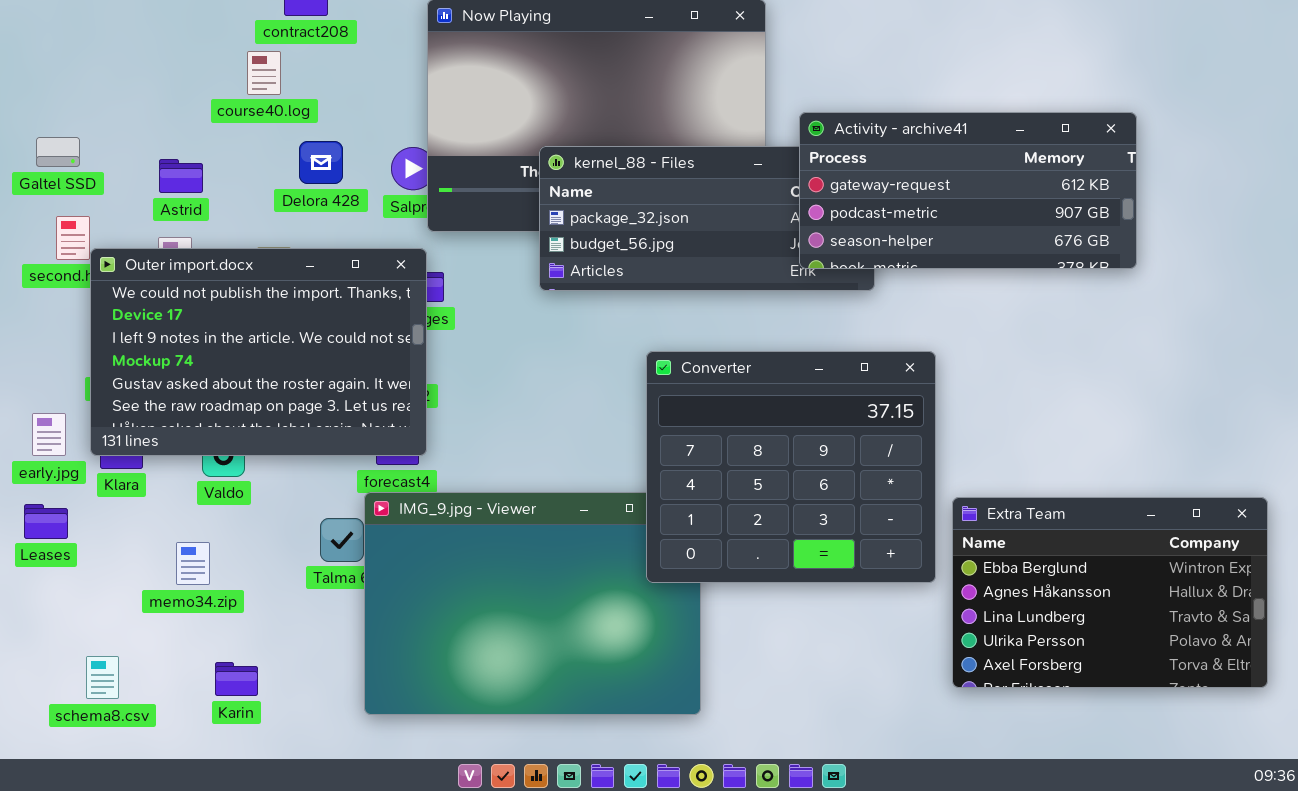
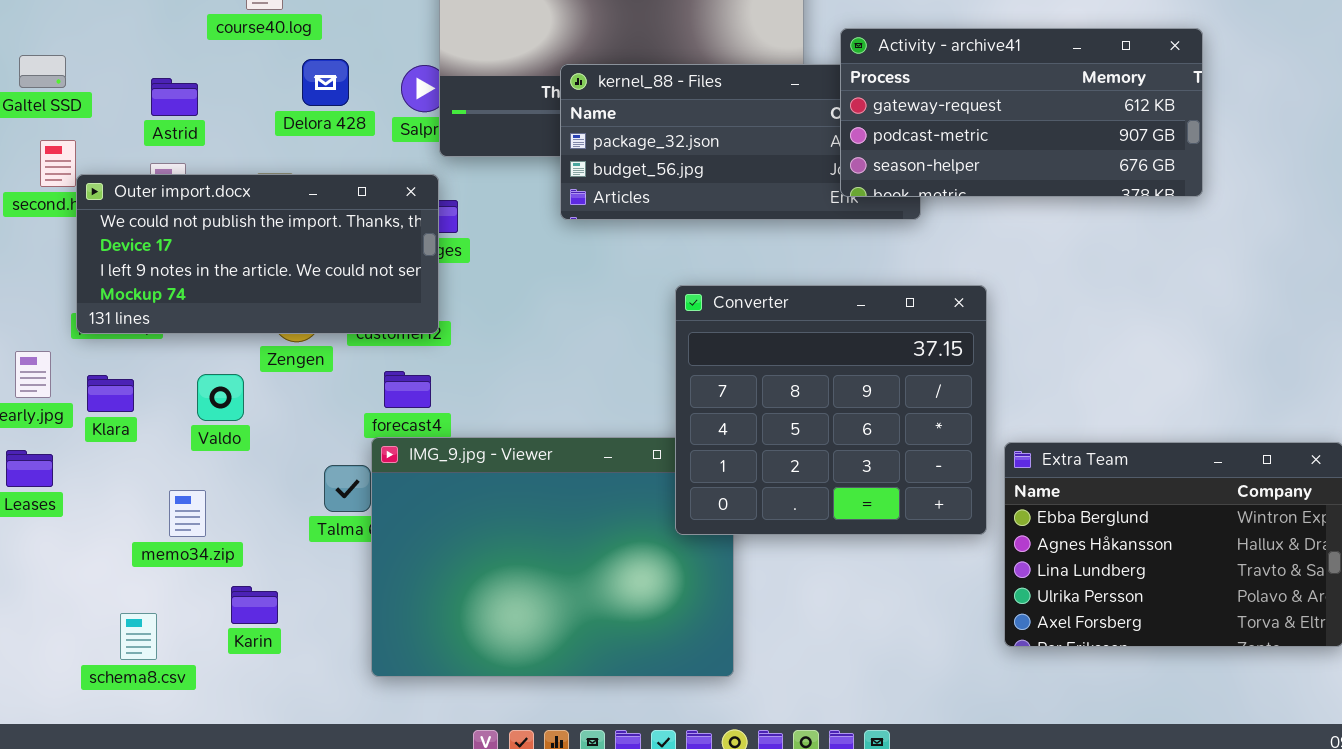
Outer import.docx: [90,248,427,456] -> [76,174,439,334], resized
schema8.csv: [86,656,119,699] -> [120,613,157,660], moved
Karin: [215,662,258,696] -> [231,586,278,624], moved

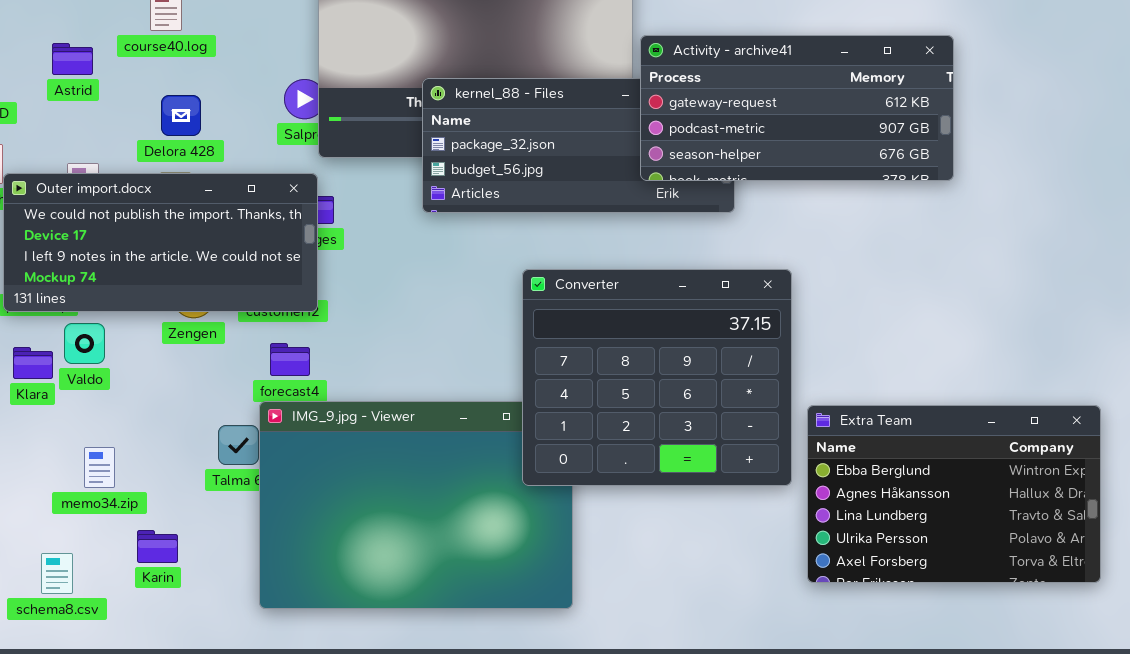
Activity - archive41: [840,28,1203,197] -> [640,35,954,181], moved
Delora 428: [302,59,349,106] -> [161,95,201,136], moved
Astrid: [151,78,198,116] -> [52,43,93,75], moved
Valdo: [197,374,244,421] -> [64,323,105,364], moved

